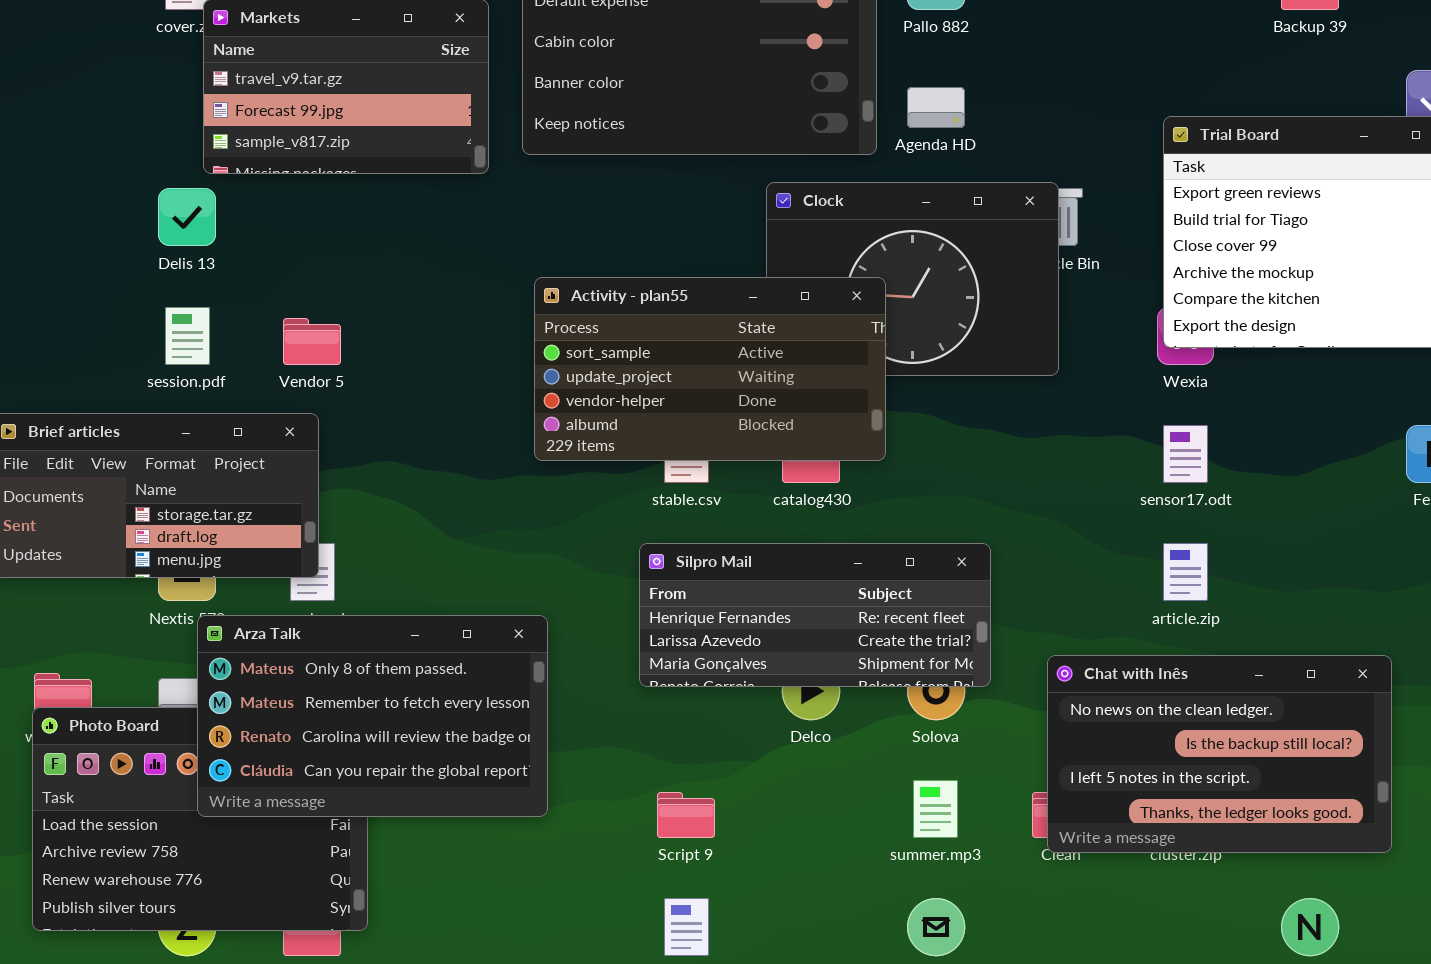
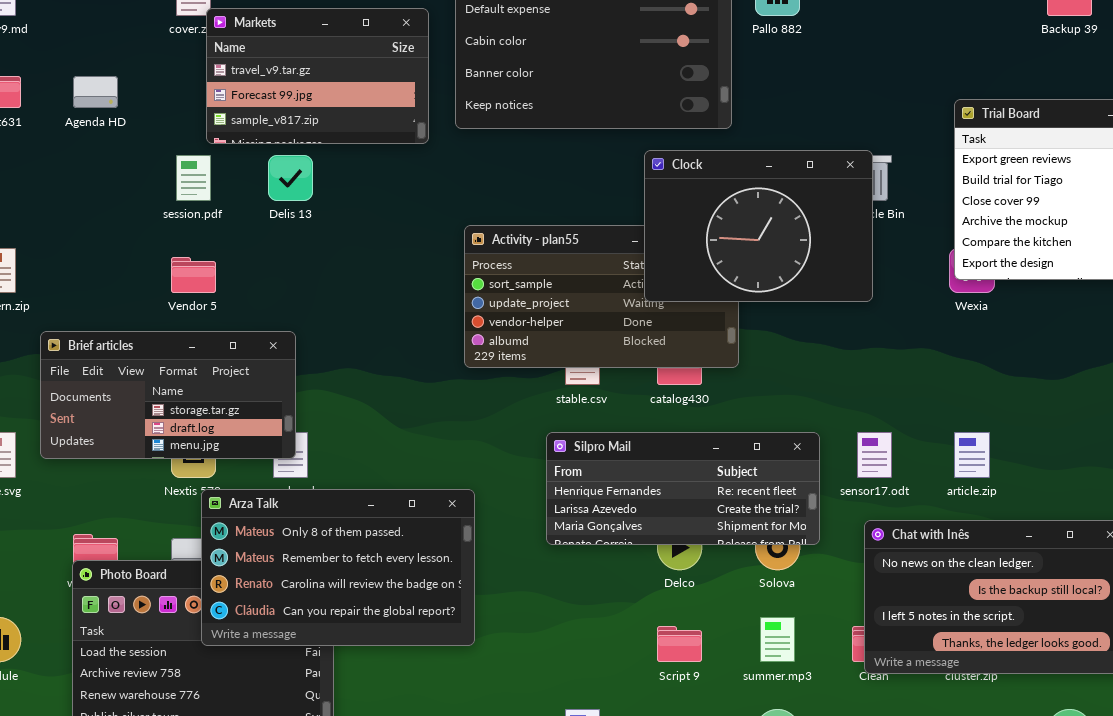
Agenda HD: [907,87,965,128] -> [73,76,118,108], moved
Clock: [766,182,1059,376] -> [644,150,873,302], raised
Delis 13: [158,188,216,246] -> [268,155,313,201], moved
session.pdf: [165,307,210,365] -> [176,155,211,201], moved
Vendor 5: [283,318,341,365] -> [171,257,216,293], moved
sensor17.odt: [1163,425,1208,483] -> [857,432,892,478], moved
Script 9: [657,792,715,838] -> [657,626,702,662], moved

